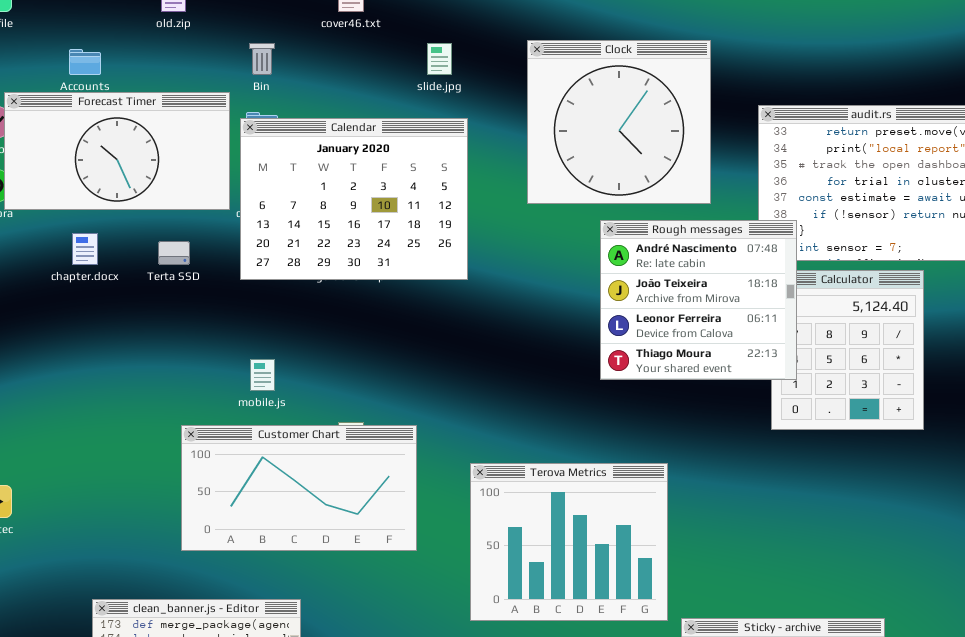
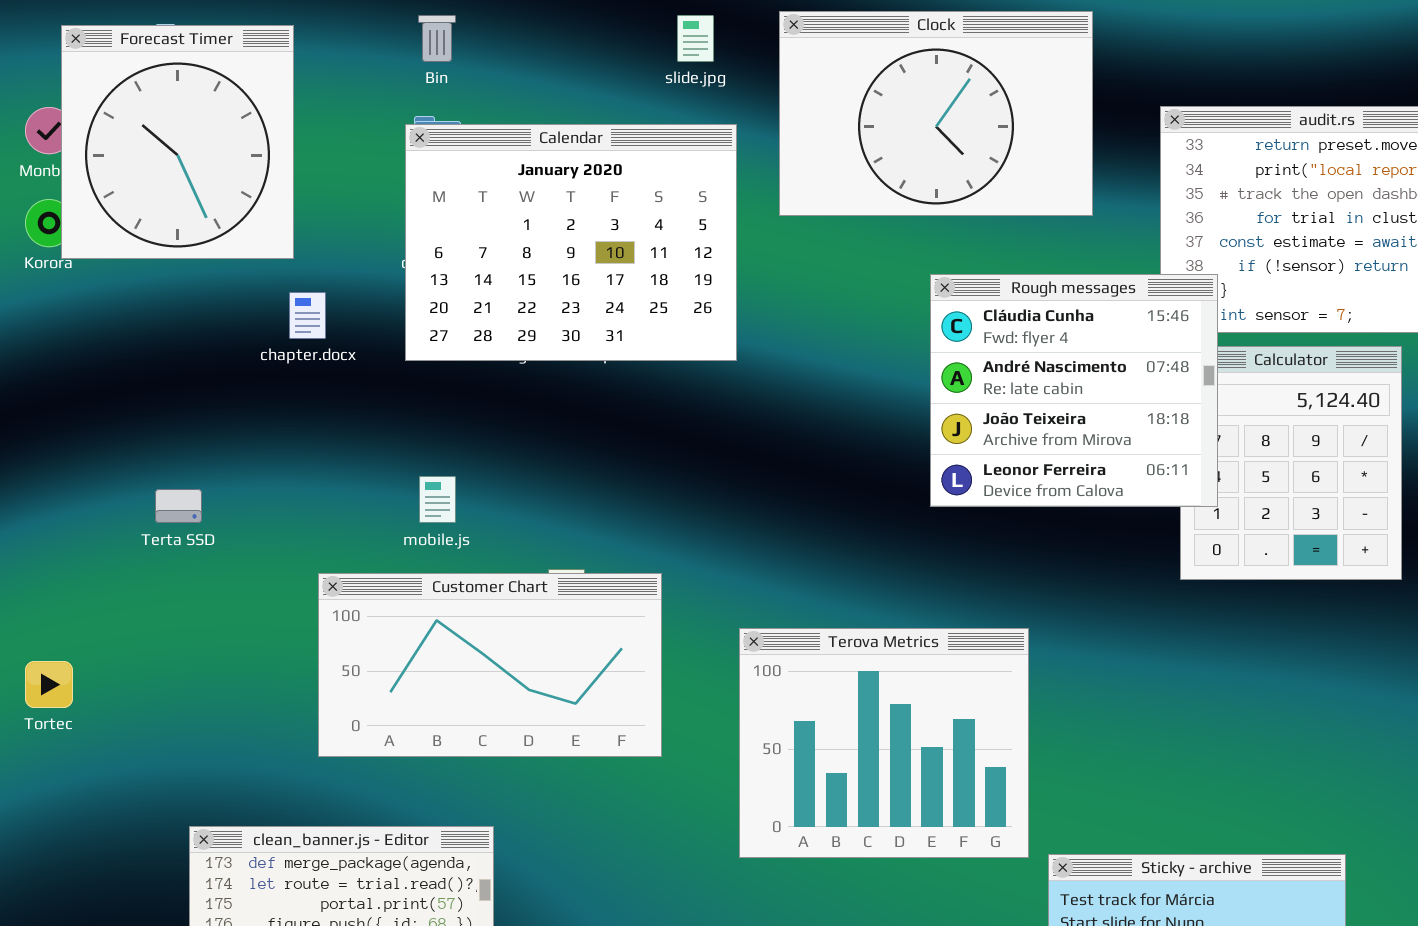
Clock: [527,40,711,204] -> [779,11,1093,216], resized
Forecast Timer: [4,92,230,210] -> [61,25,294,259], resized
Rough messages: [600,220,797,380] -> [930,274,1218,507], scrolled up 1 row
chapter.docx: [72,233,98,265] -> [289,292,326,339], moved
Terta SSD: [158,241,190,265] -> [155,489,202,523], moved

